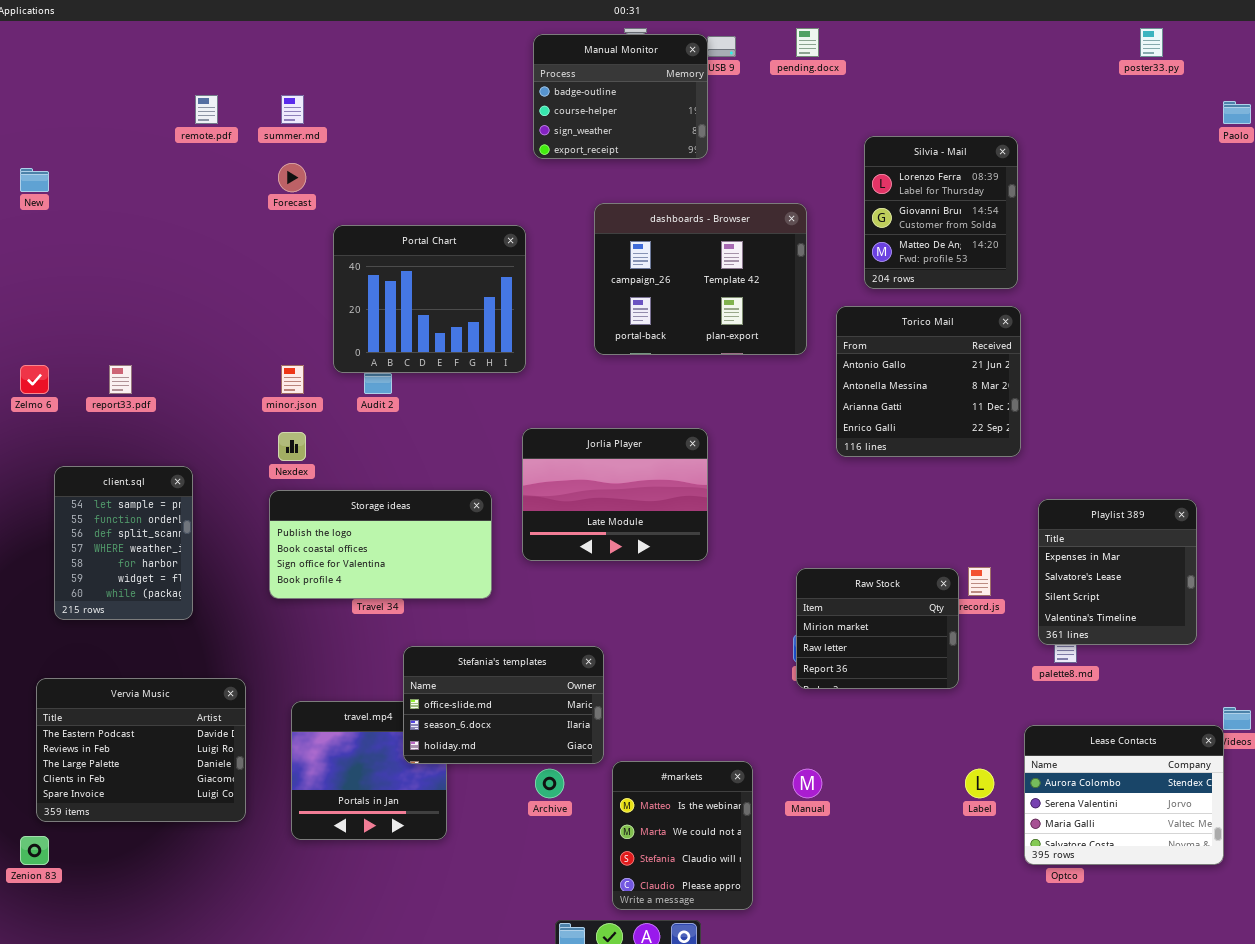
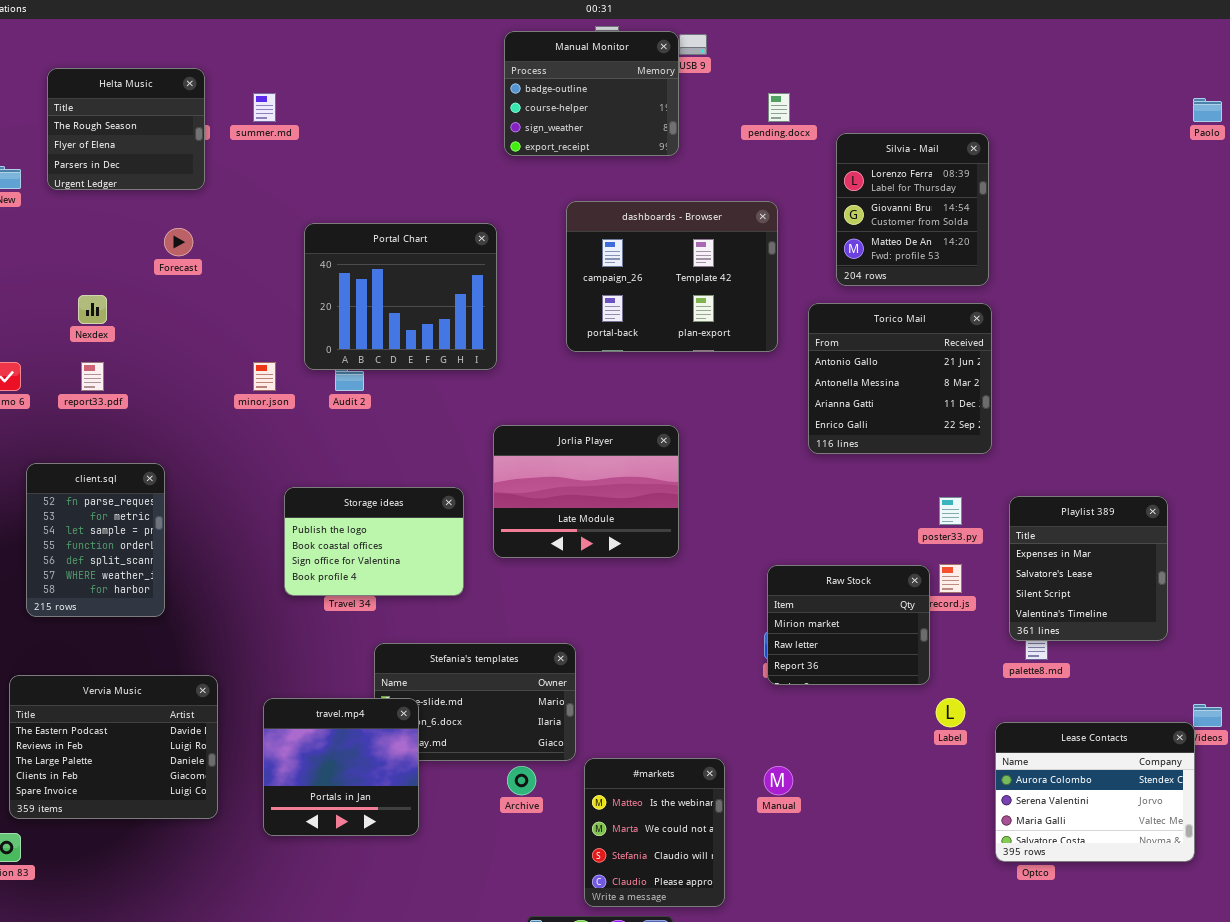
pending.docx: [796,28,819,57] -> [768,93,790,122], moved
poster33.py: [1140,28,1163,57] -> [939,497,962,525], moved
Helta Music: none -> [47,68,205,190], opened
Forecast: [278,163,306,192] -> [164,228,193,256], moved
Nexdex: [278,432,306,461] -> [78,295,107,324], moved
client.sql: [54,466,193,620] -> [26,463,165,617], scrolled up 2 rows
Storage ideas: [269,490,492,599] -> [284,487,464,596], resized
travel.mp4: [291,701,447,840] -> [263,698,419,836], raised
Label: [965,769,994,798] -> [936,698,965,727], moved

